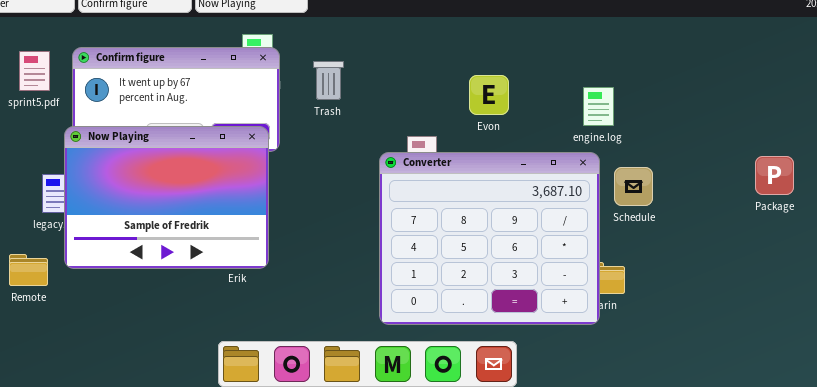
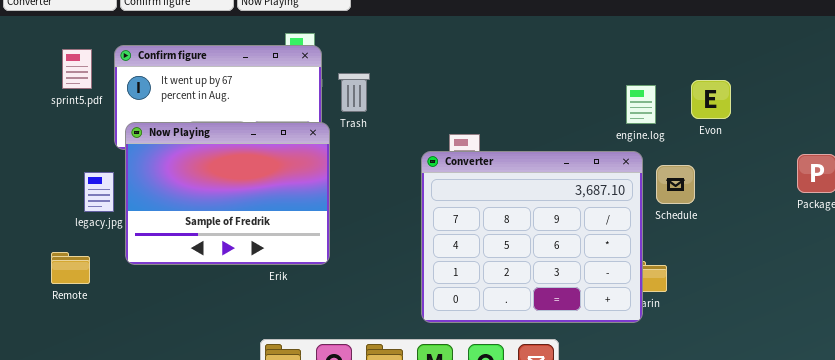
Trash: [313,61,344,100] -> [338,73,370,112], moved
Evon: [469,75,509,115] -> [691,80,731,119], moved
Now Playing: [64,126,269,269] -> [125,122,330,265], moved

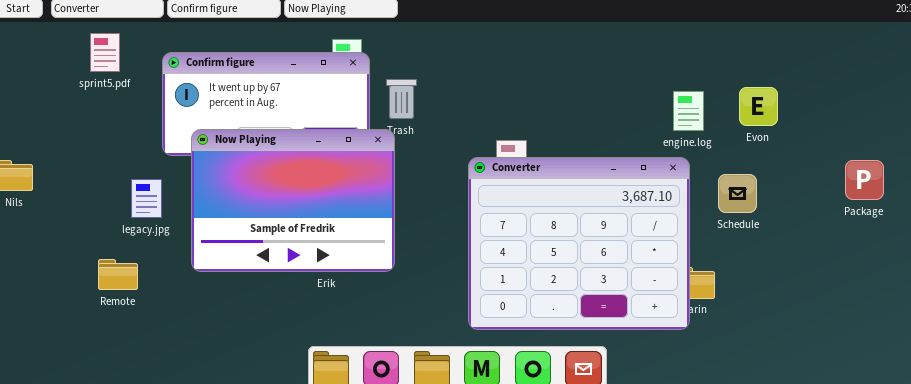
sprint5.pdf: [62,49,92,89] -> [90,33,120,72], moved
Now Playing: [125,122,330,265] -> [191,129,395,272], moved
Schedule: [656,165,695,204] -> [718,174,757,213], moved

